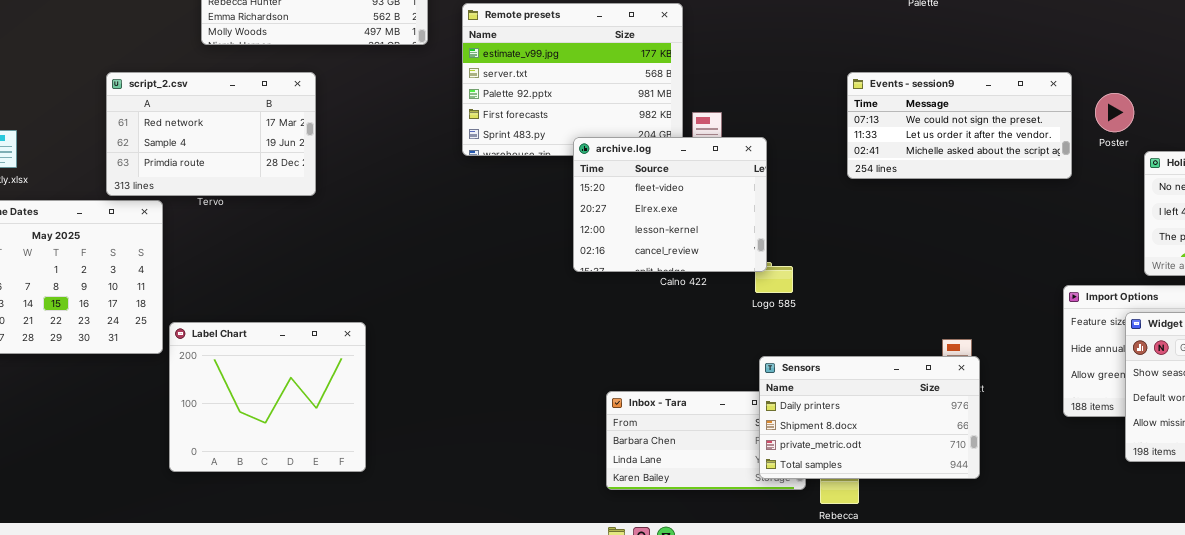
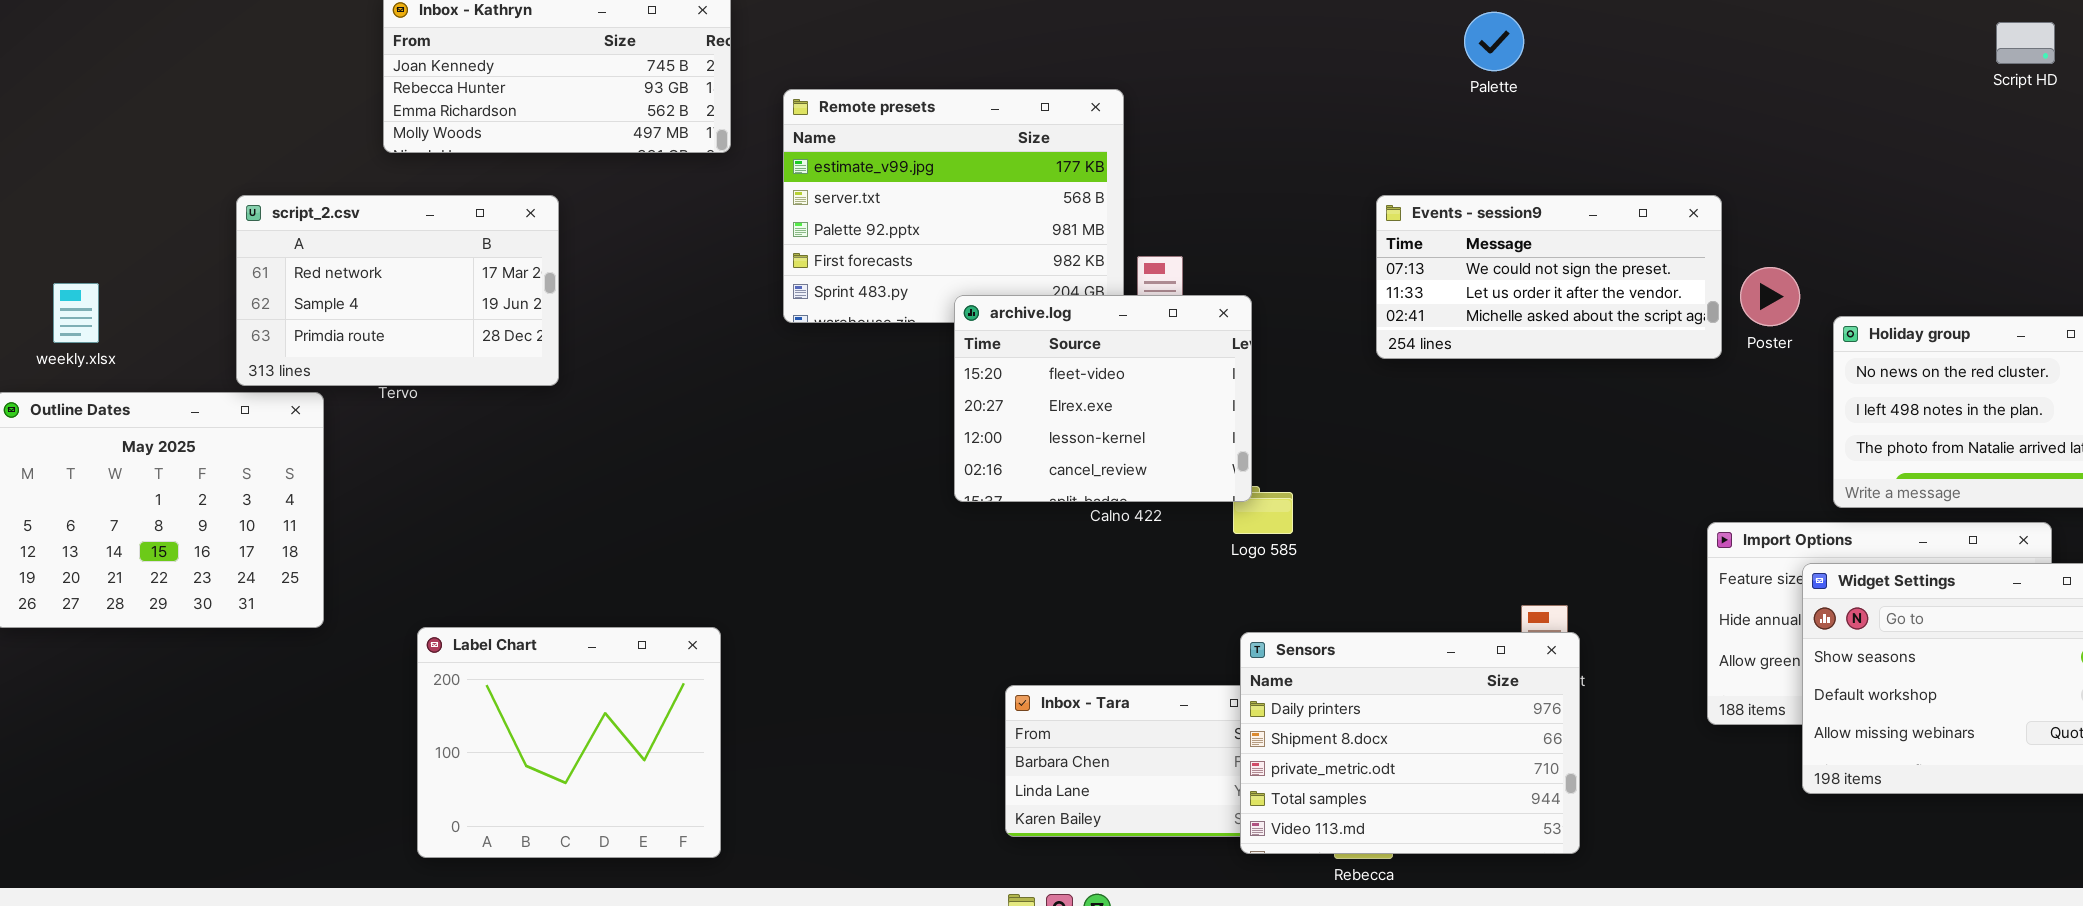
Poster: [1095,93,1134,132] -> [1740,267,1800,326], moved
Label Chart: [169,322,366,472] -> [417,627,721,858], moved
Sensors: [759,356,980,479] -> [1240,632,1580,854], resized

